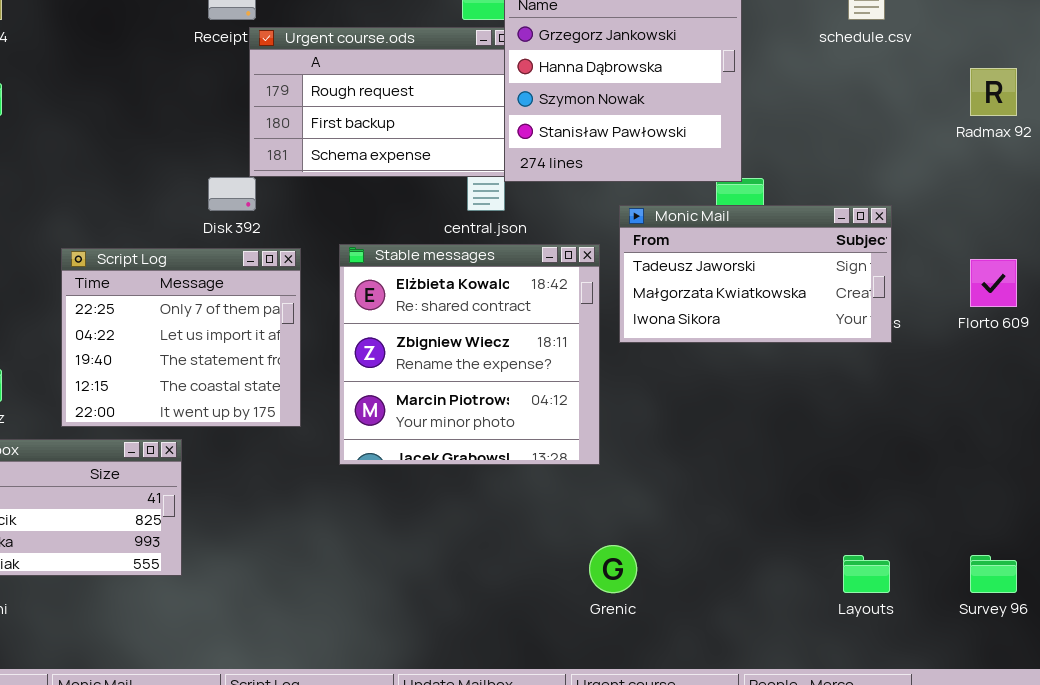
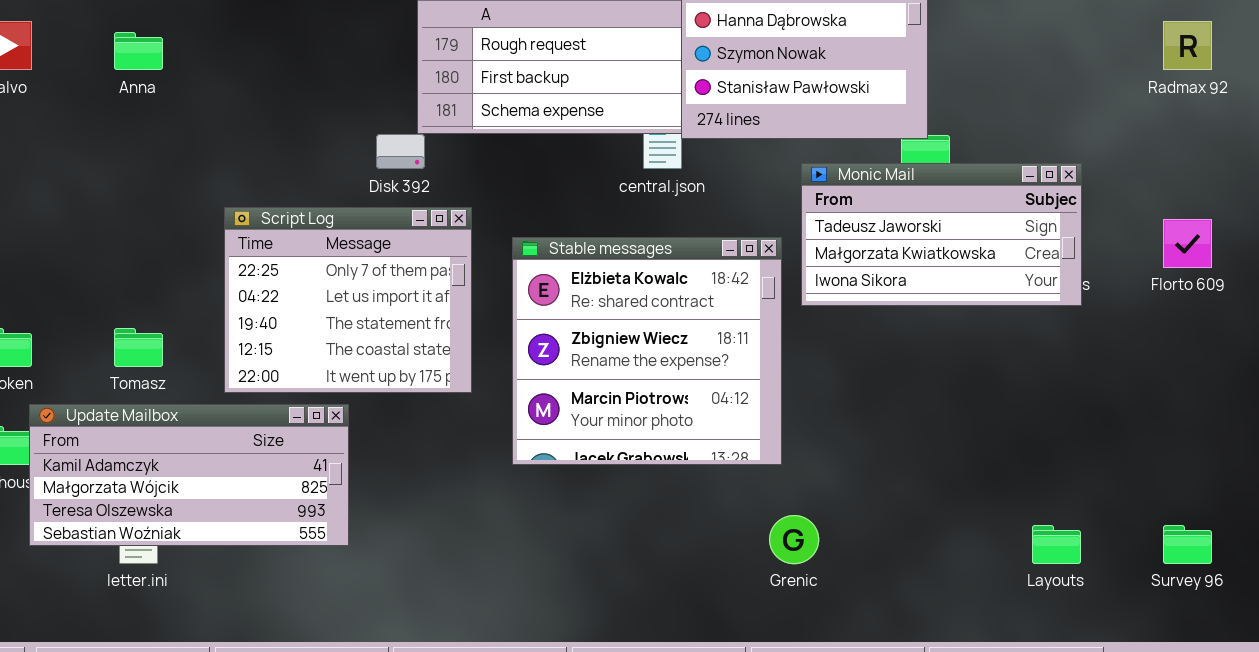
Stable messages: [339,244,600,465] -> [512,237,782,465], moved

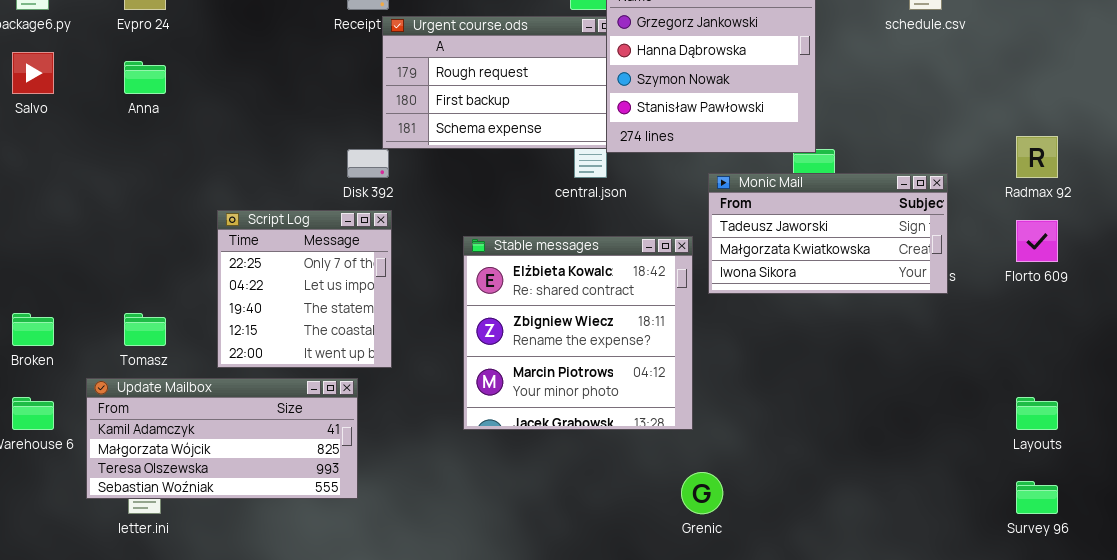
Radmax 92: [1163,21,1212,70] -> [1016,136,1058,178], moved
Script Log: [224,207,472,393] -> [217,210,392,368], resized
Update Mailbox: [29,404,349,546] -> [86,378,358,499], moved
Layouts: [1032,525,1081,564] -> [1016,397,1058,430], moved

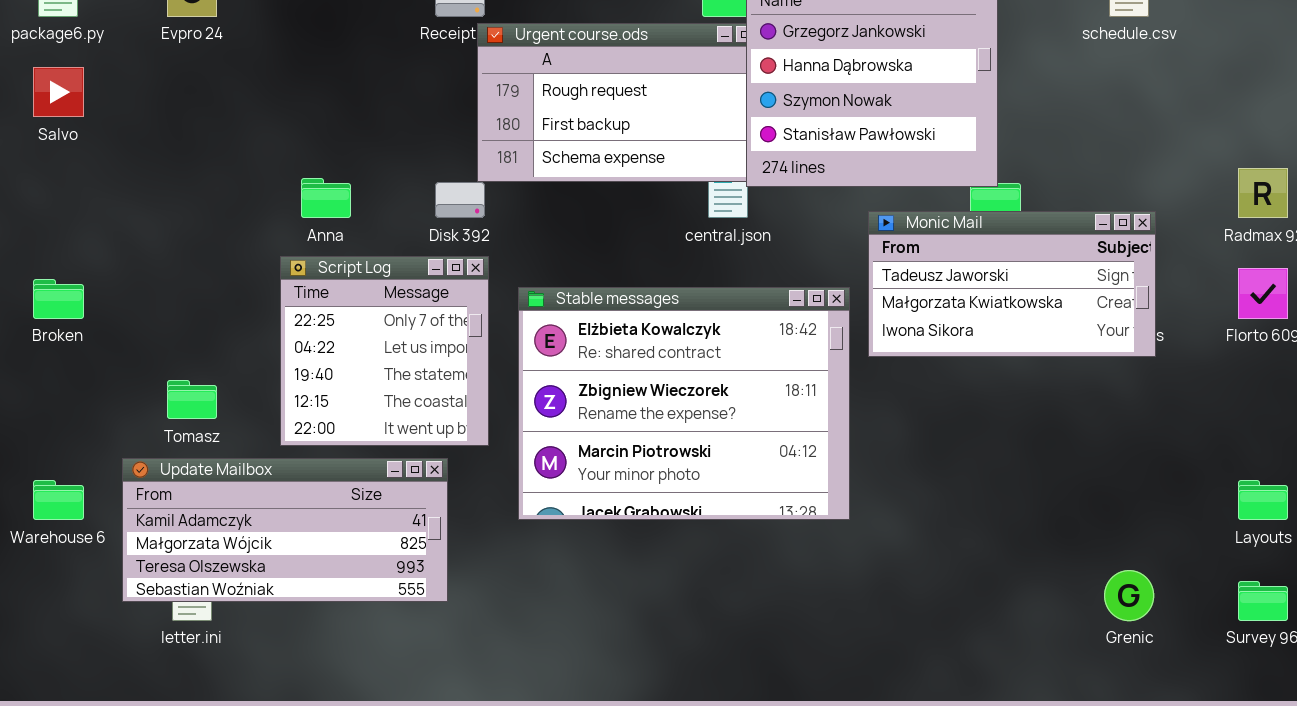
Anna: [124,61,166,94] -> [301,178,351,218], moved
Stable messages: [463,236,693,430] -> [518,287,850,520], resized
Broken: [12,313,54,346] -> [33,279,84,319], moved
Grenic: [681,472,723,514] -> [1104,570,1154,621], moved

